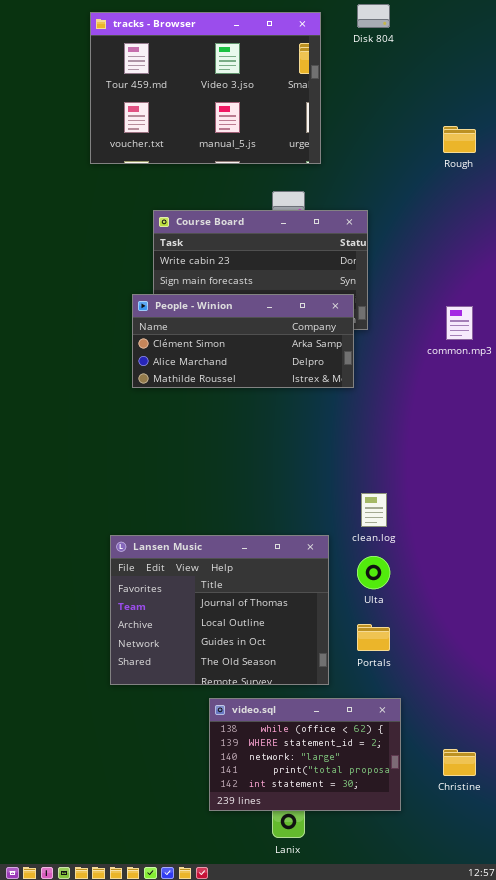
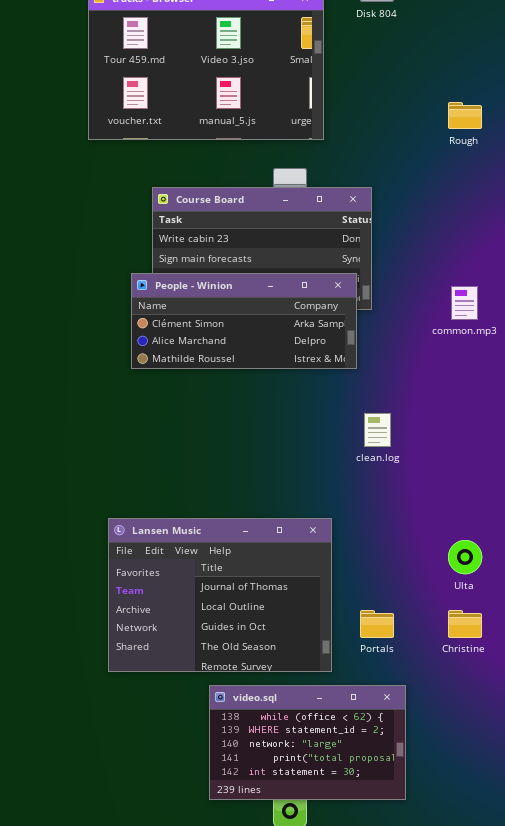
clean.log: [361,493,387,527] -> [364,413,391,447], moved
Ulta: [357,556,390,589] -> [448,540,482,574], moved
Christine: [443,749,476,776] -> [448,610,482,638], moved

